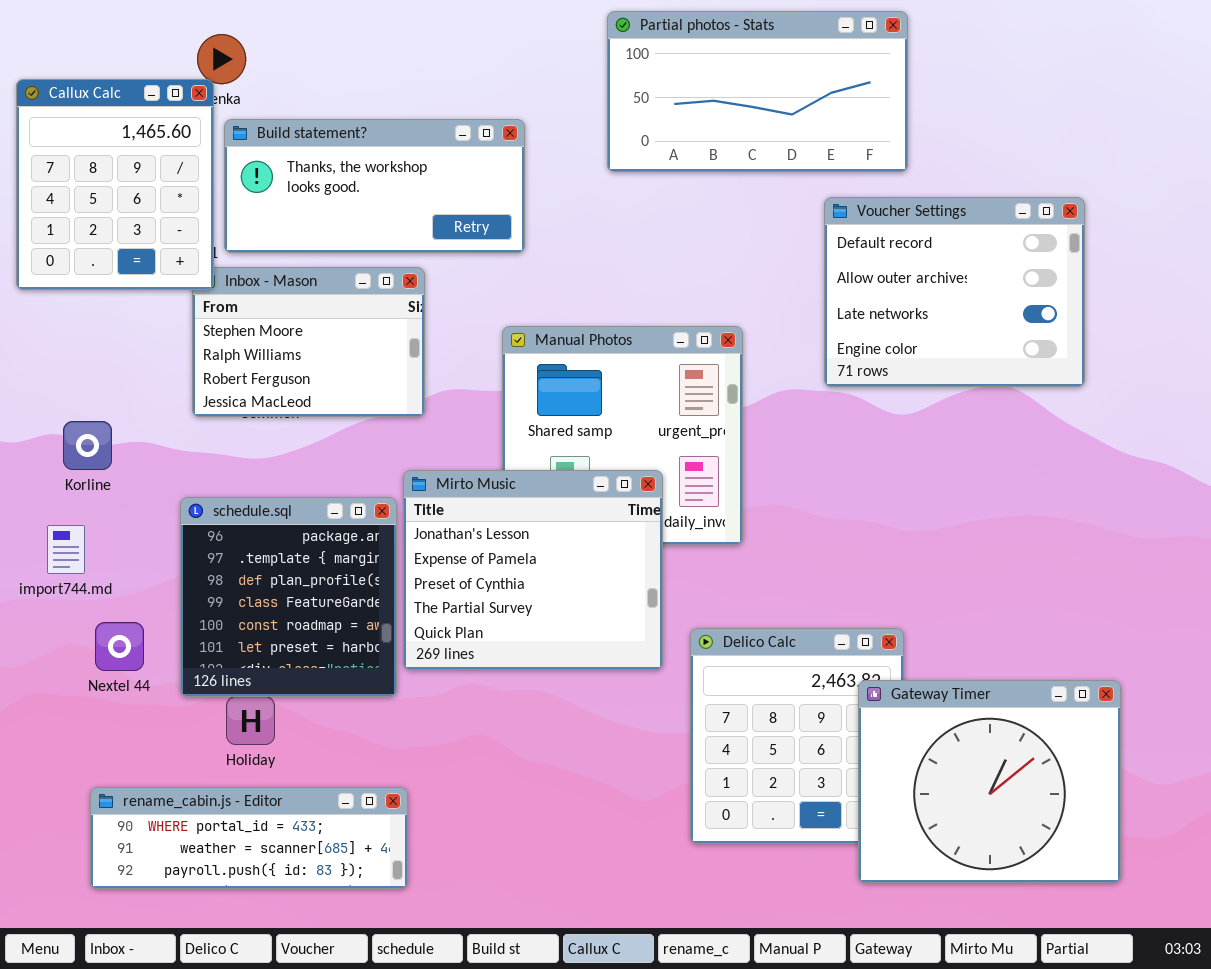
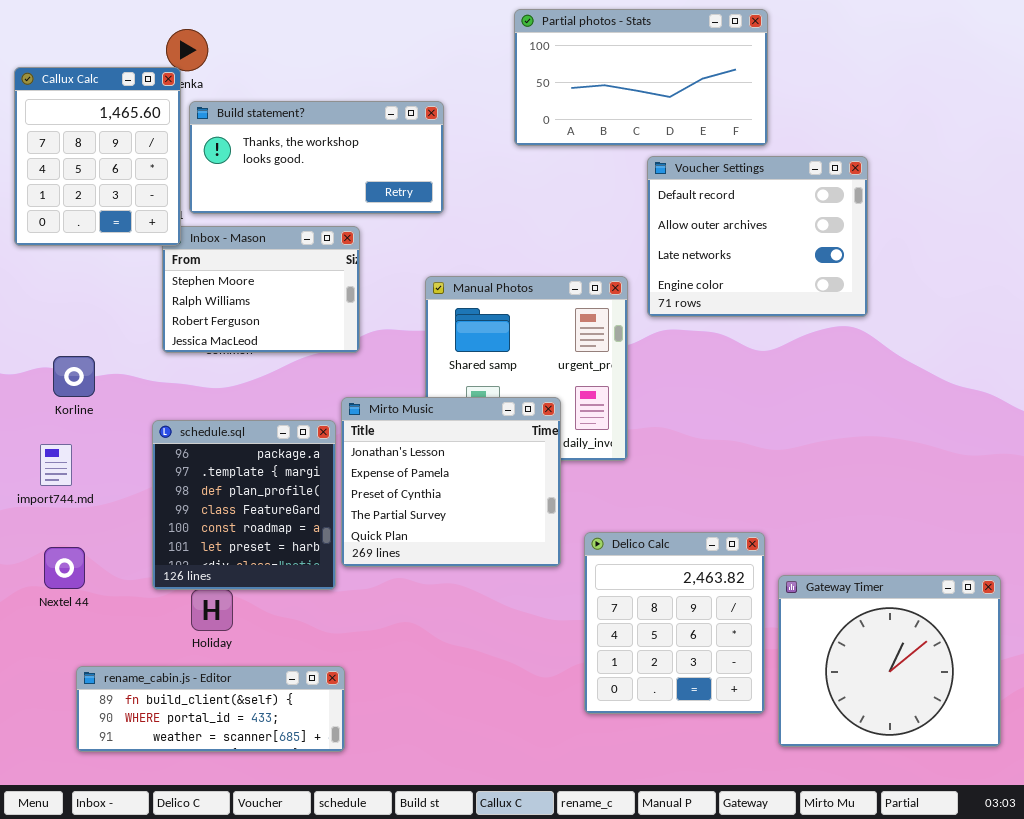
Voucher Settings: [824,197,1085,387] -> [647,156,868,317], moved
Nextel 44: [95,622,144,671] -> [44,547,85,589], moved
Gateway Timer: [858,680,1121,883] -> [778,575,1001,747], moved
rename_cabin.js - Editor: [90,787,408,889] -> [76,666,345,752], scrolled up 1 row

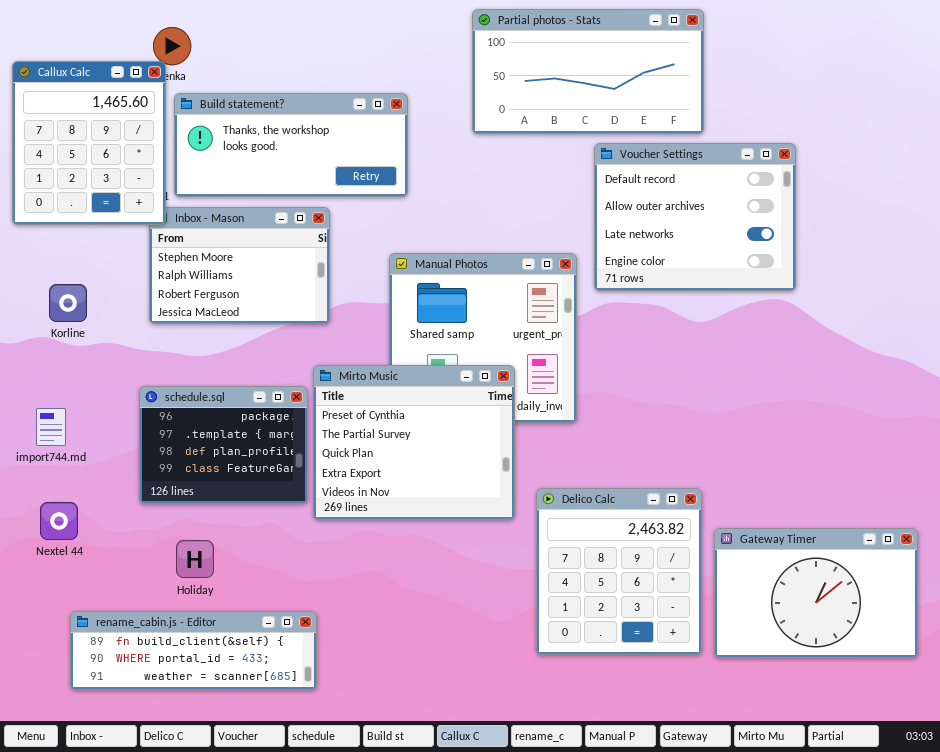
Korline: [53,356,95,397] -> [49,284,87,322], moved
Mirto Music: [341,397,561,567] -> [313,365,515,520], scrolled down 2 rows
schedule.sql: [152,420,336,590] -> [139,386,308,504], resized
Gateway Timer: [778,575,1001,747] -> [714,528,918,658], resized

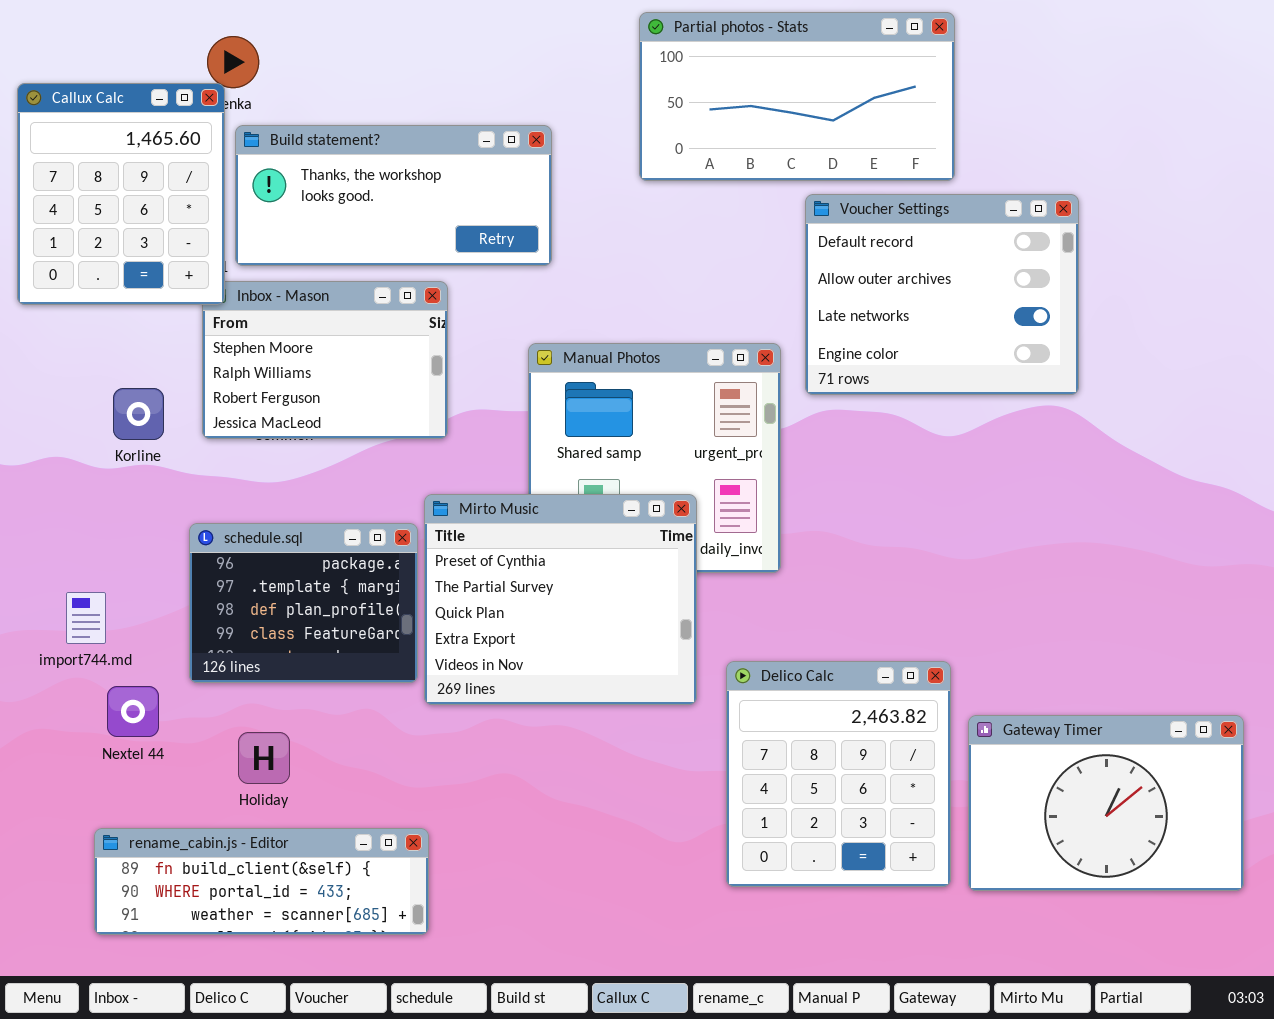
Korline: [49,284,87,322] -> [113,388,164,440], moved
import744.md: [36,408,66,446] -> [66,592,106,644], moved
Nextel 44: [40,502,78,540] -> [107,686,159,737], moved

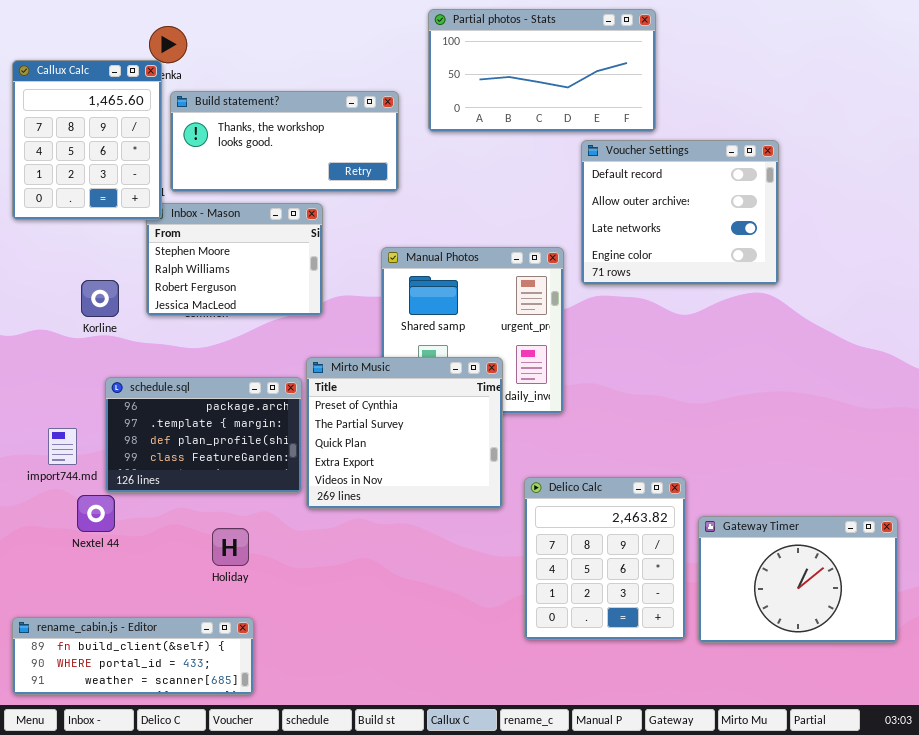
Partial photos - Stats: [639,12,955,181] -> [428,9,656,132], moved
schedule.sql: [189,523,418,683] -> [105,377,302,493], resized
Holiday: [238,732,290,784] -> [212,528,249,566], moved
rename_cabin.js - Editor: [94,828,429,935] -> [12,617,254,695], moved

